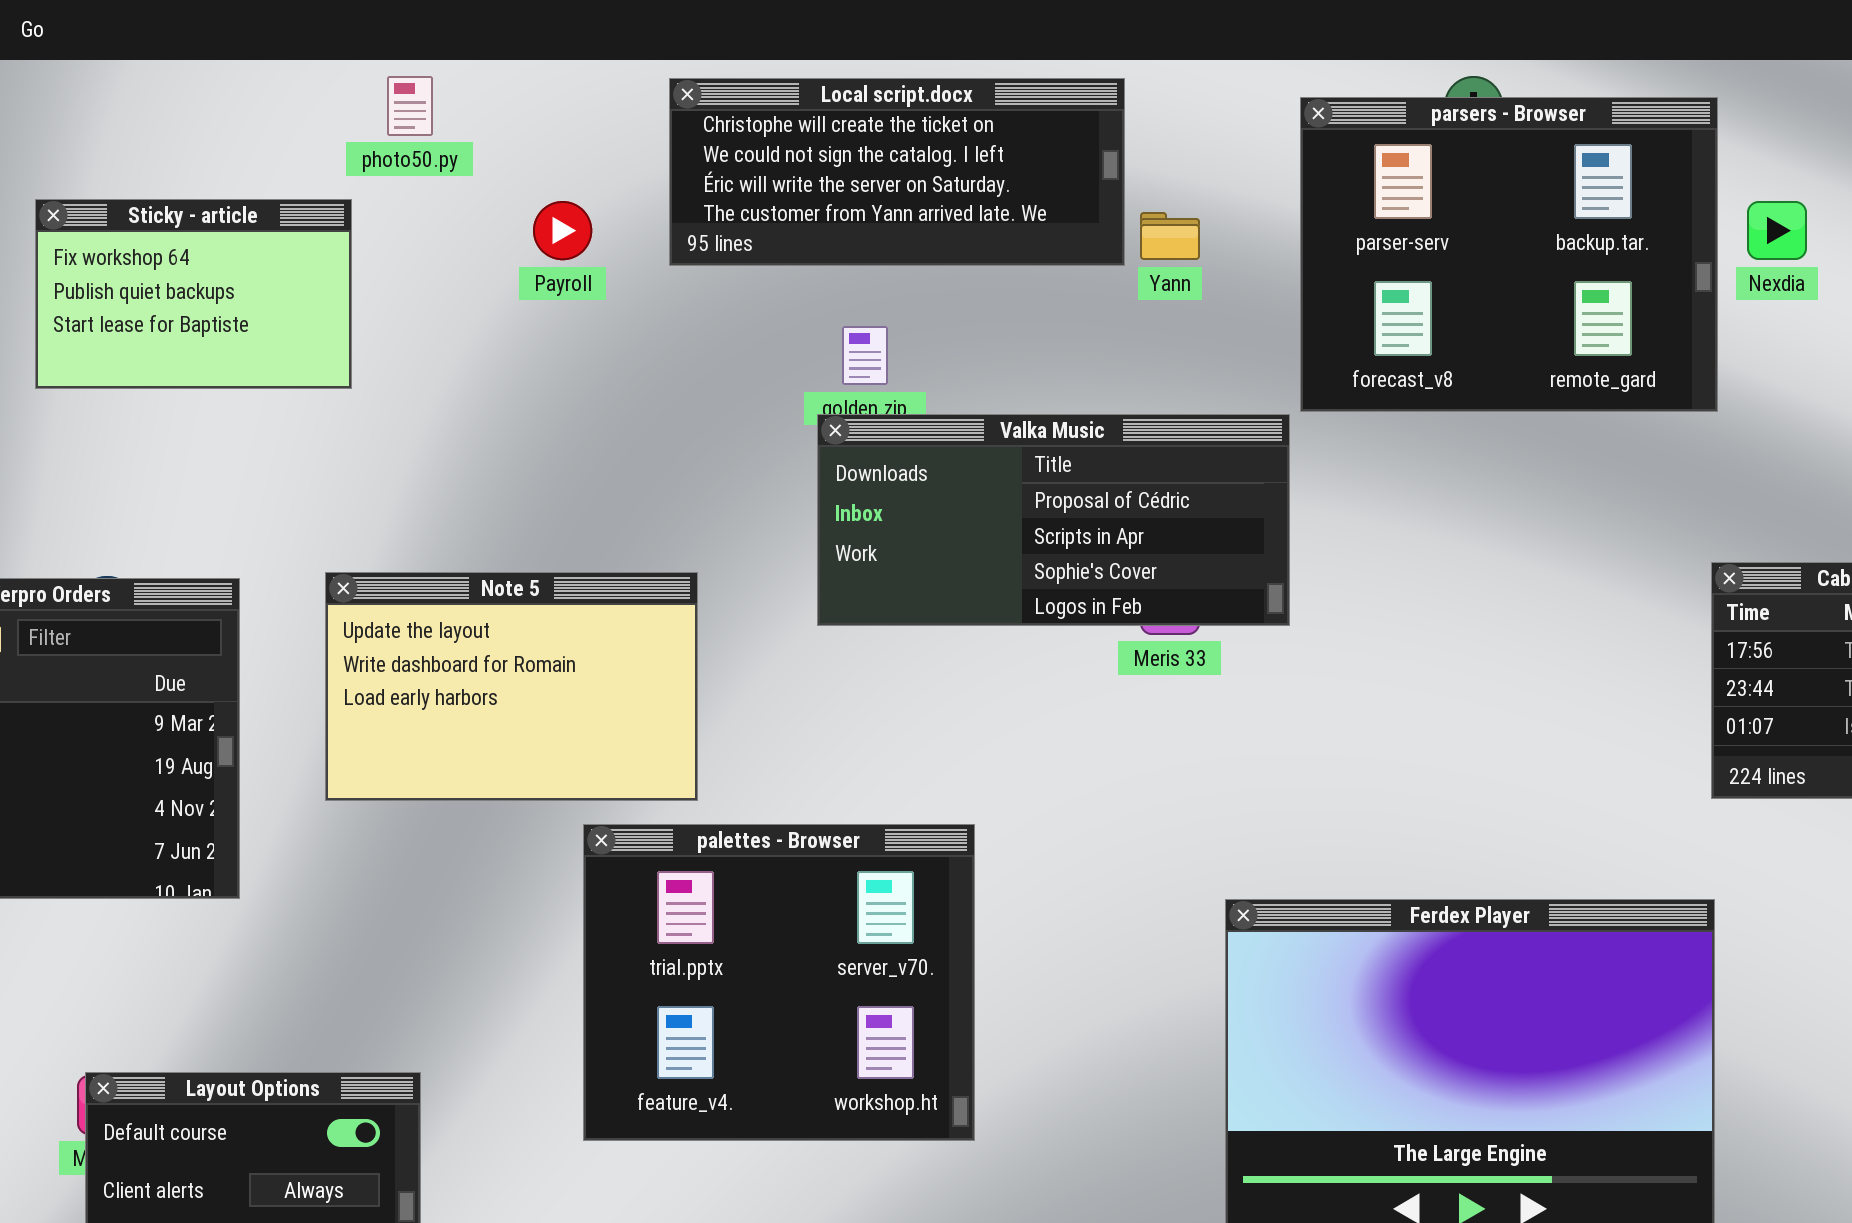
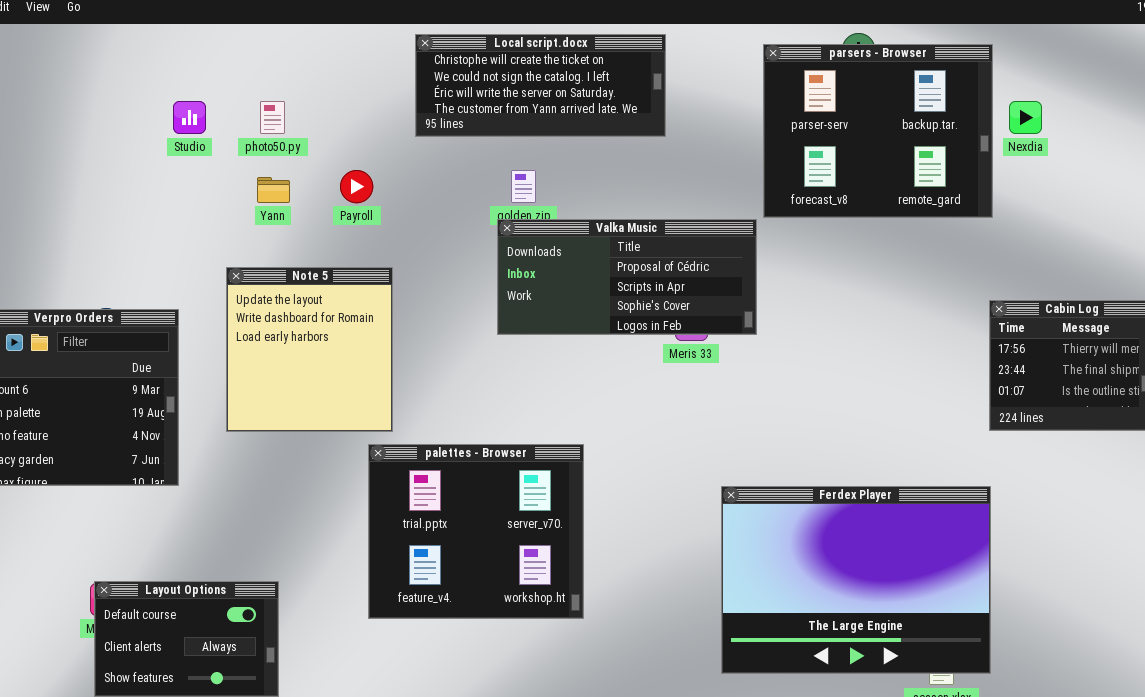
photo50.py: [387,76,433,136] -> [260,101,285,134], moved
Sticky - article: [35,199,352,389] -> none, closed
Payroll: [533,201,592,260] -> [340,170,373,203], moved
Yann: [1140,212,1200,260] -> [257,177,290,203], moved
Note 5: [325,572,698,801] -> [226,267,393,432], resized

